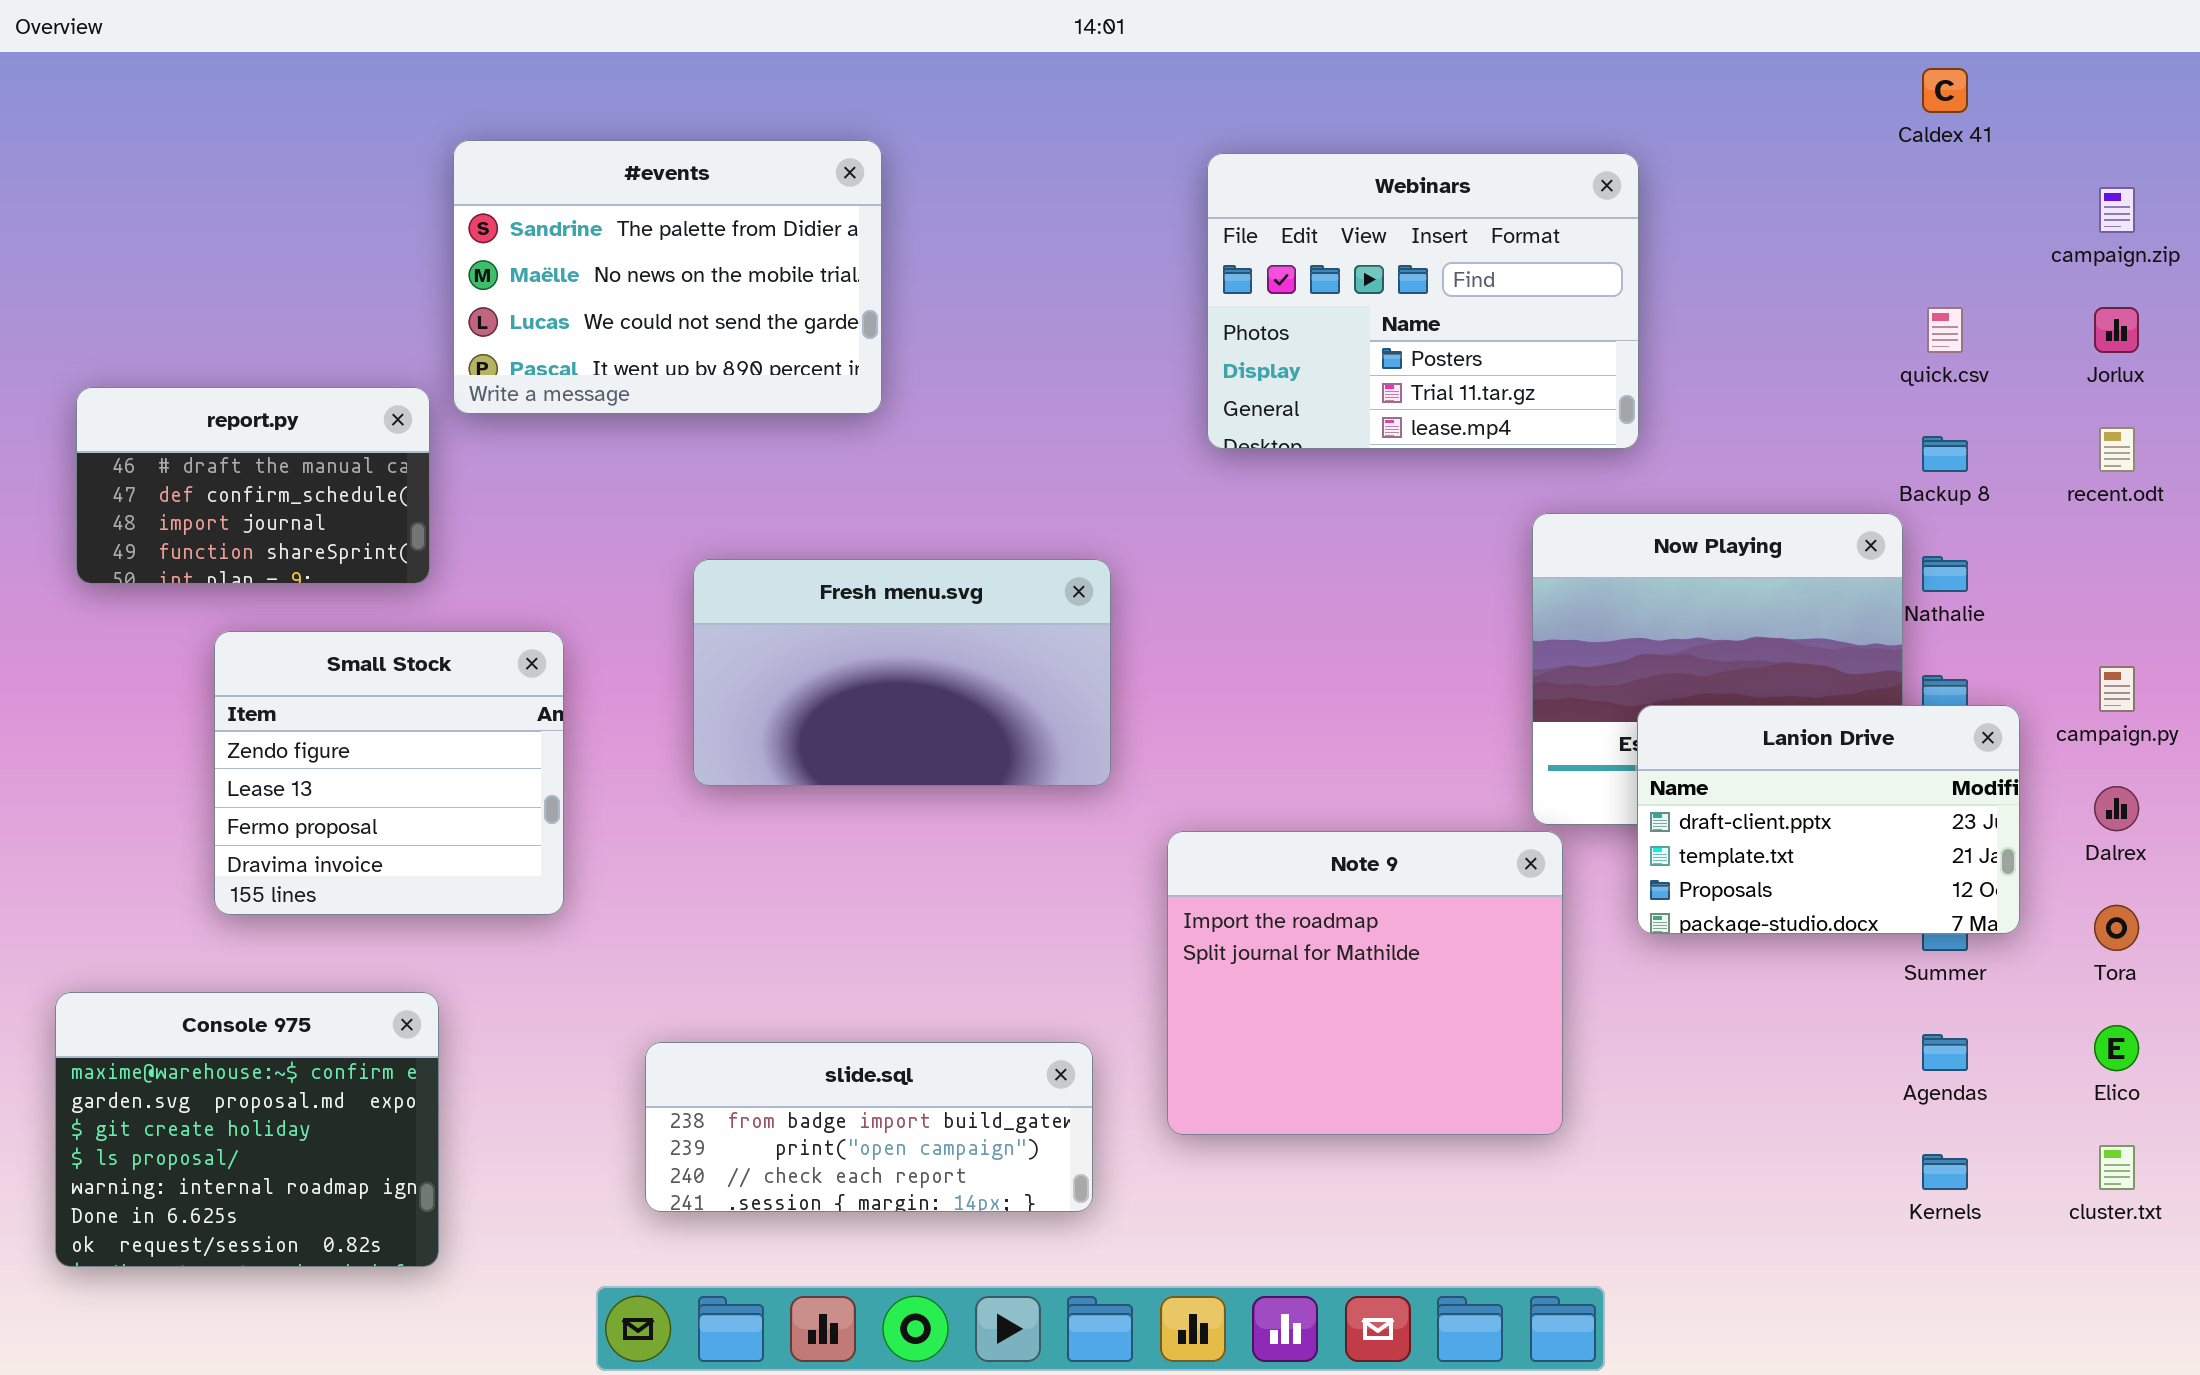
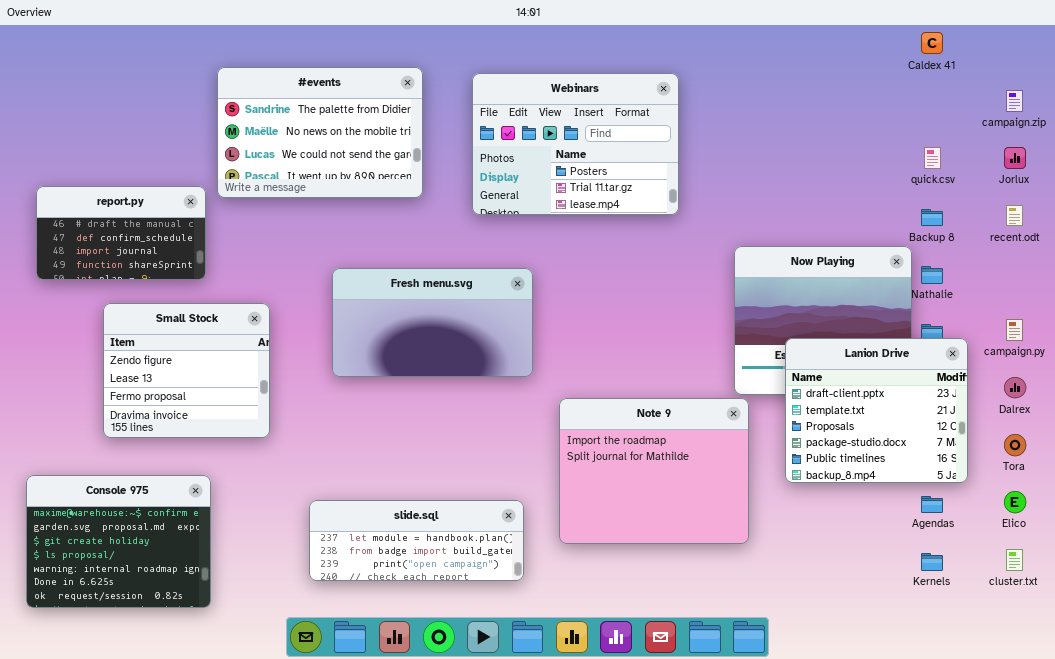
Webinars: [1207,153,1639,449] -> [472,73,679,215], moved
Lanion Drive: [1637,705,2020,934] -> [785,338,968,483], resized
slide.sql: [645,1042,1093,1212] -> [309,500,524,581], scrolled up 1 row

